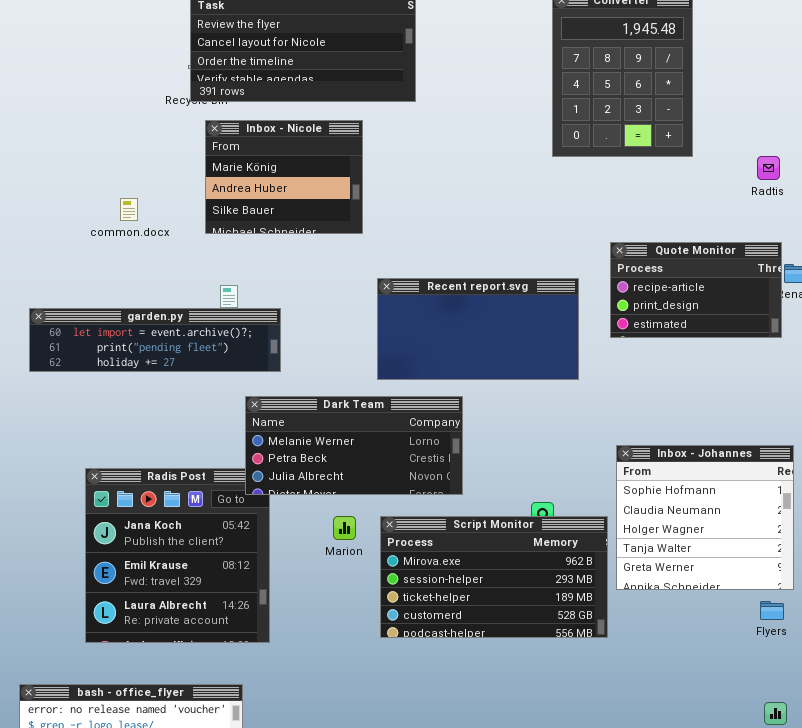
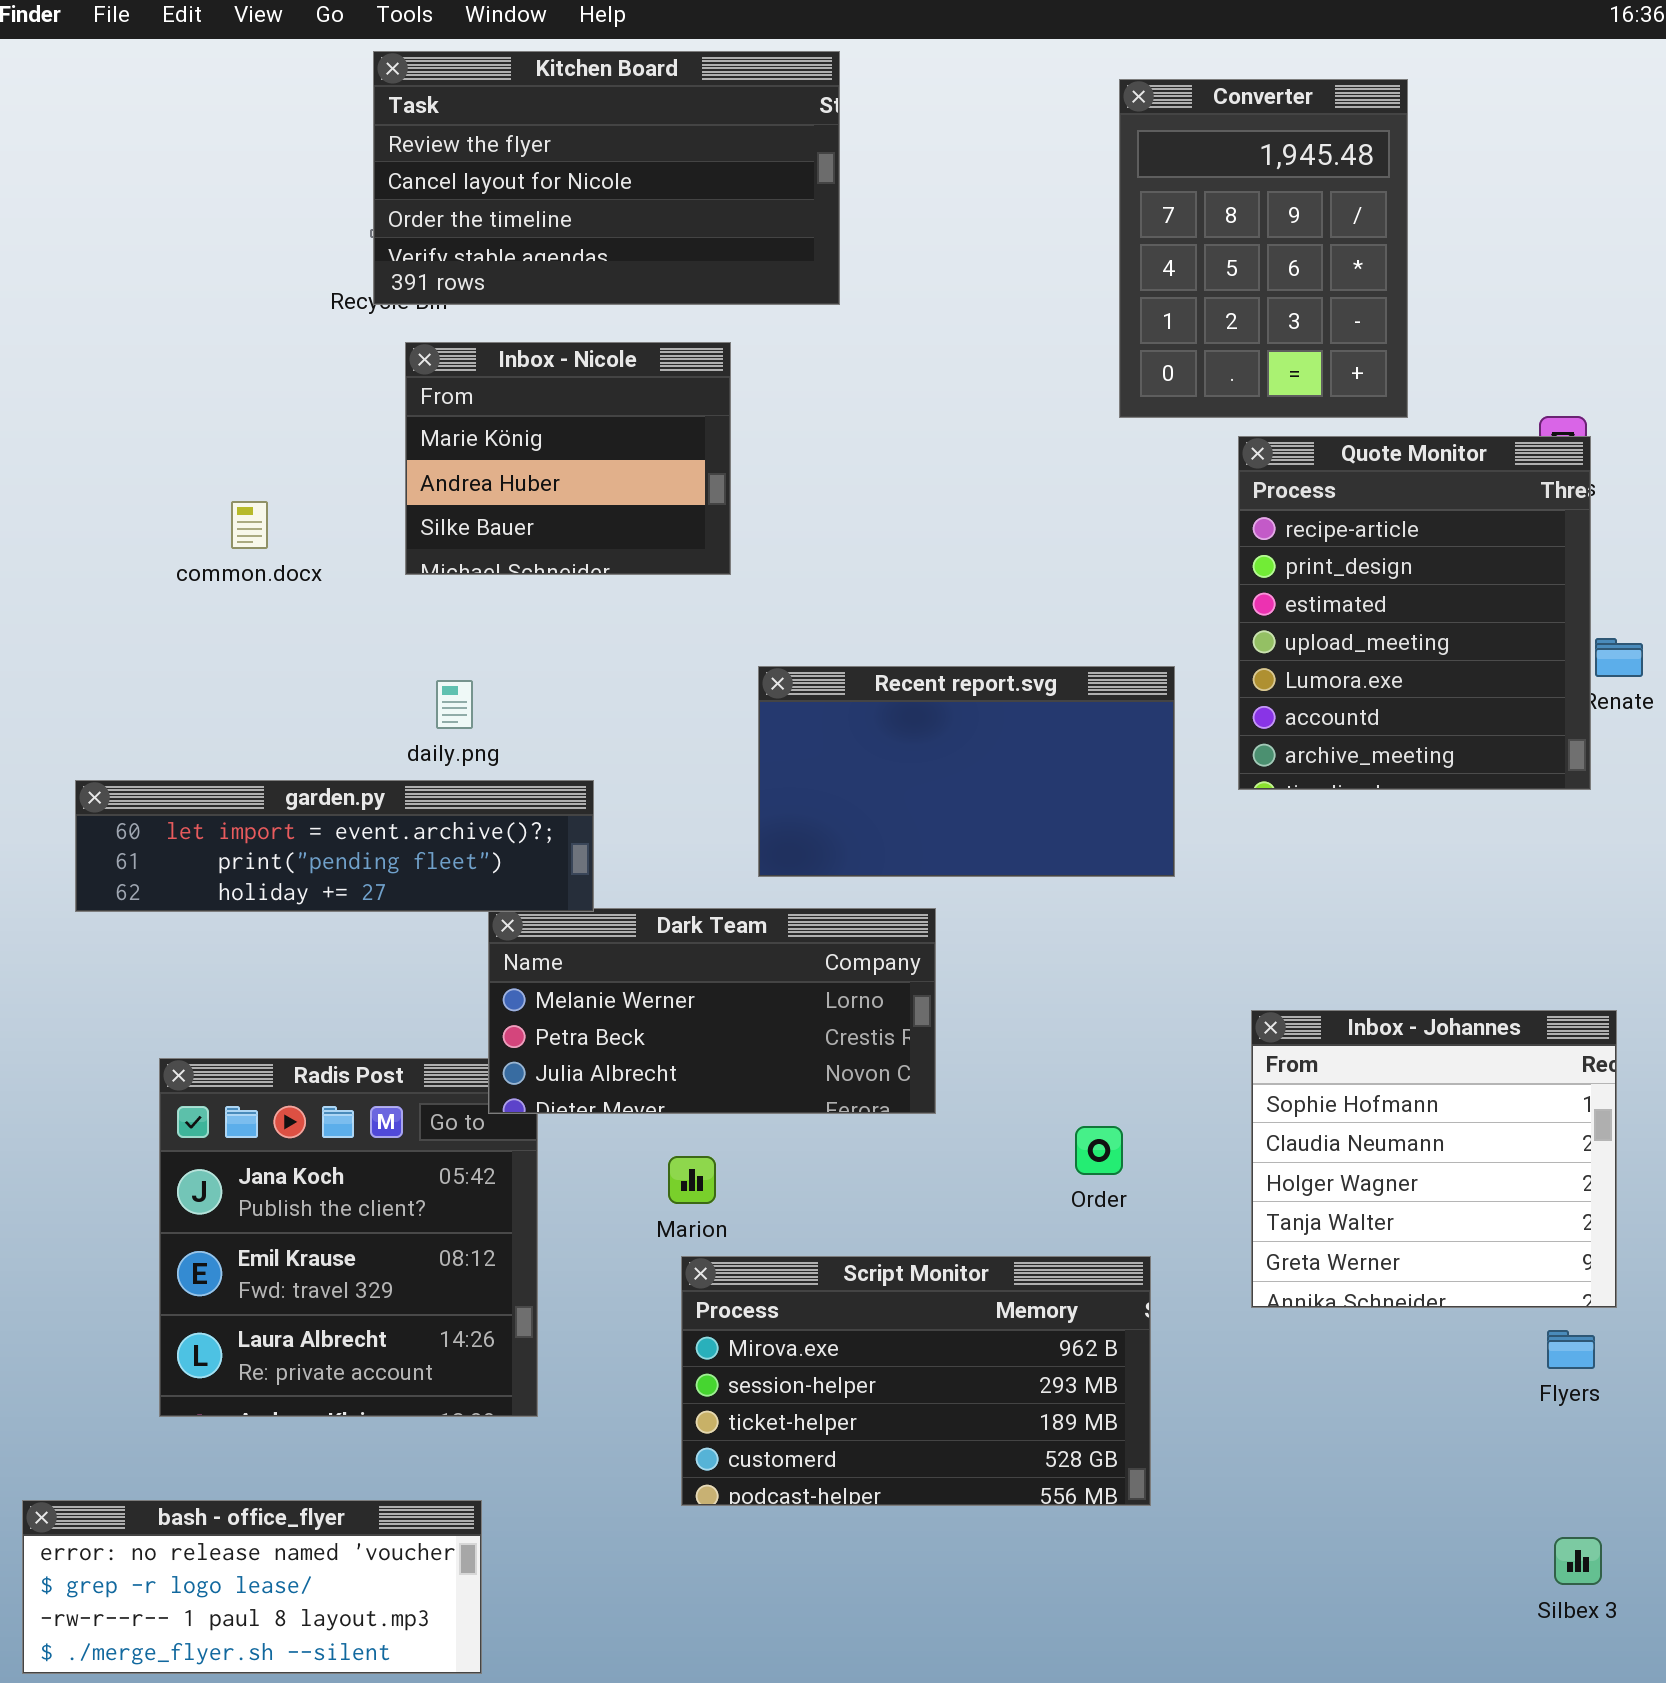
Quote Monitor: [610,242,782,338] -> [1238,436,1591,790], resized
garden.py: [29,308,281,372] -> [75,780,594,912], moved
Script Monitor: [380,516,608,638] -> [681,1256,1151,1506], moved

